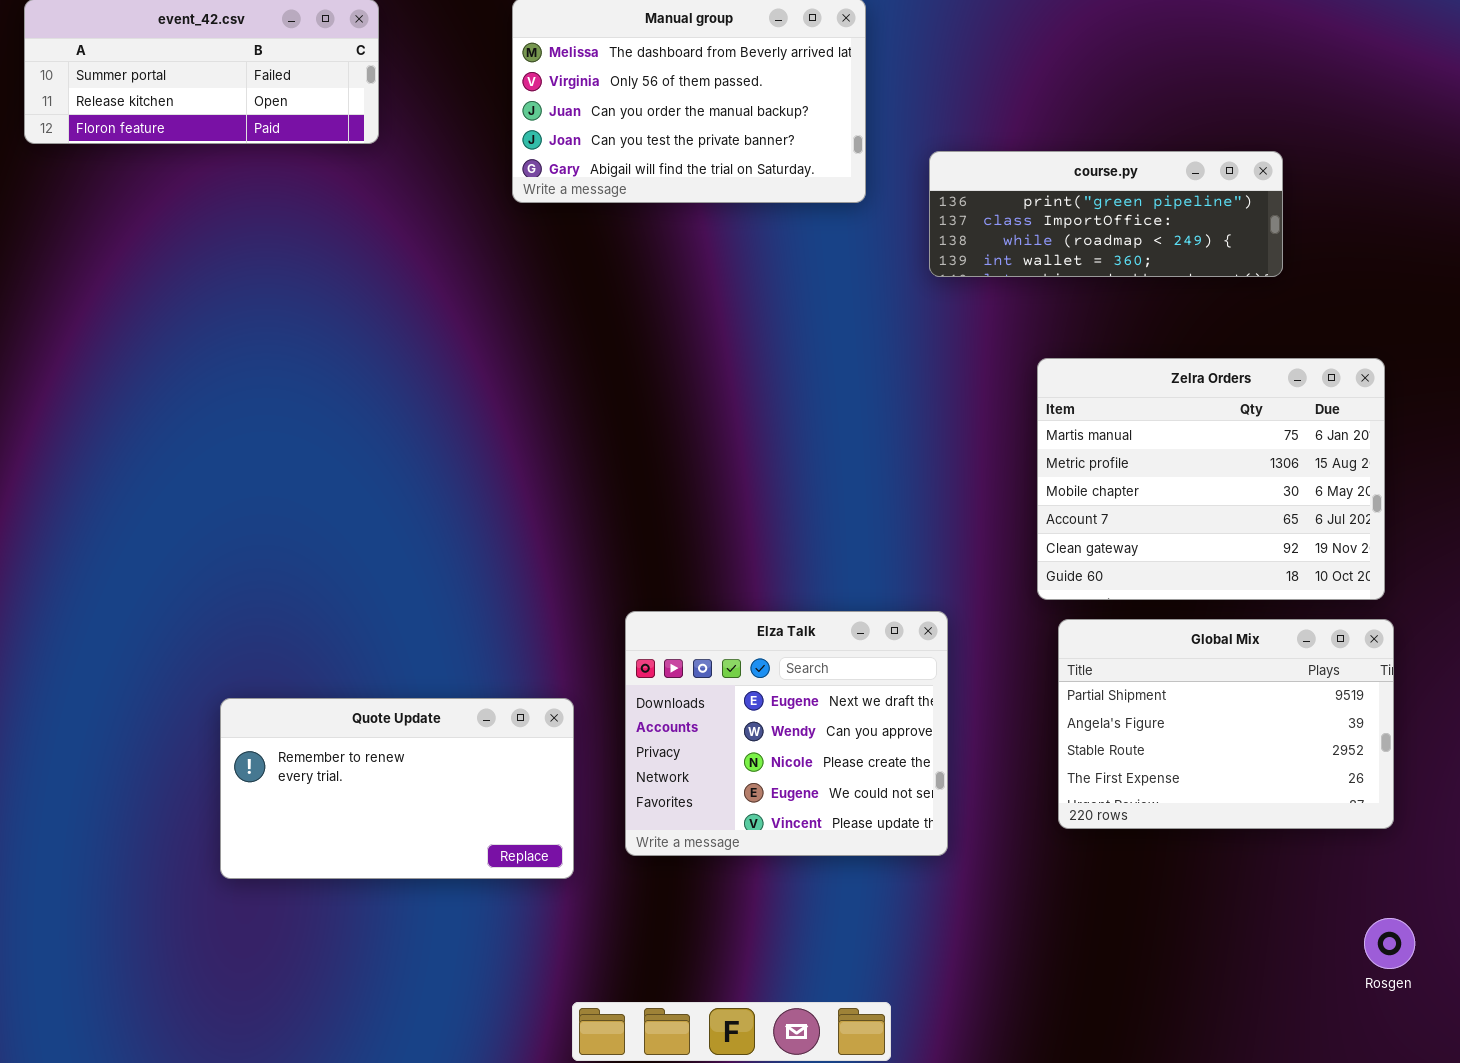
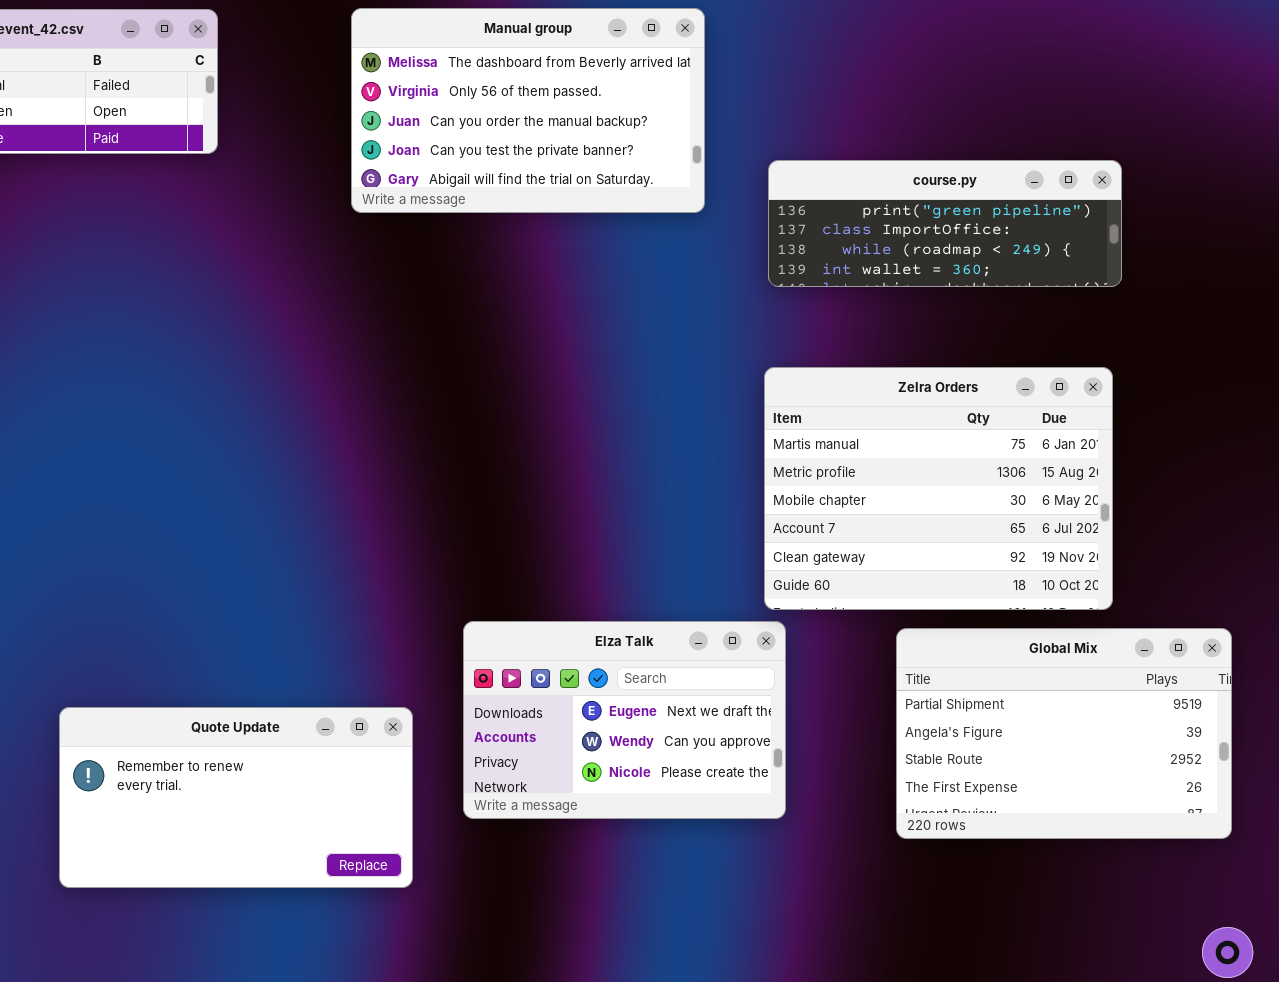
Zelra Orders: [1037,358,1385,600] -> [764,367,1113,610], moved
Elza Talk: [625,611,948,856] -> [463,621,786,819], resized

